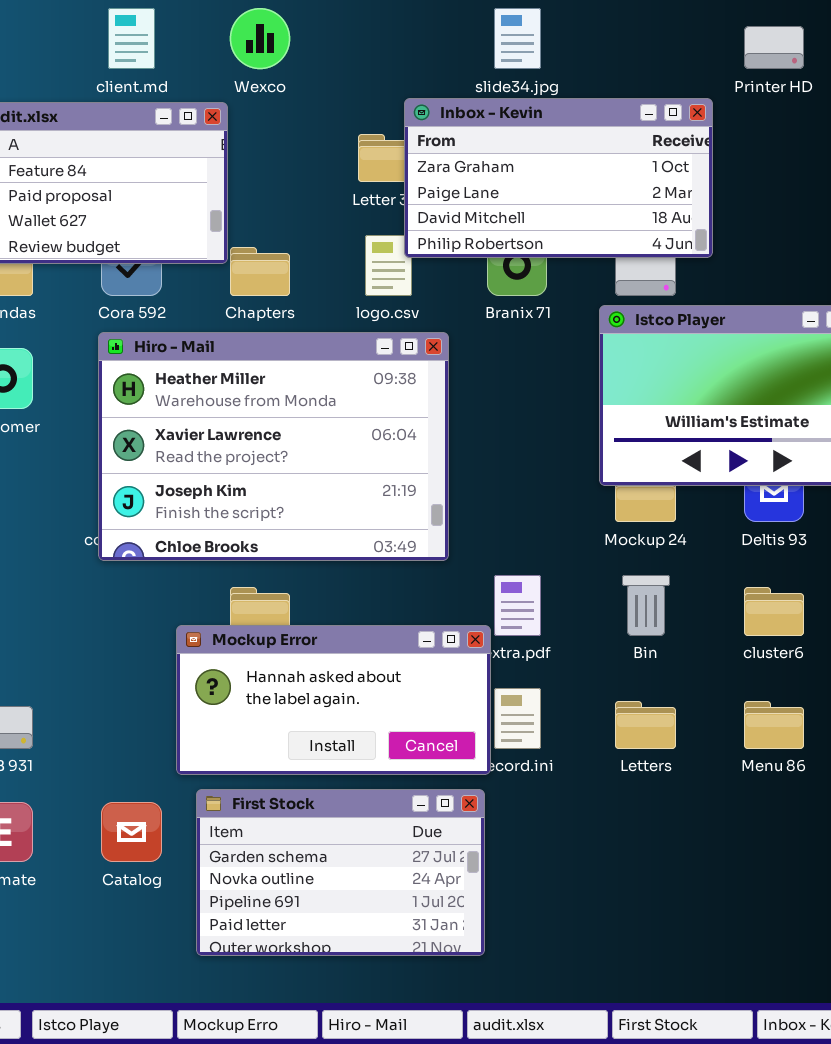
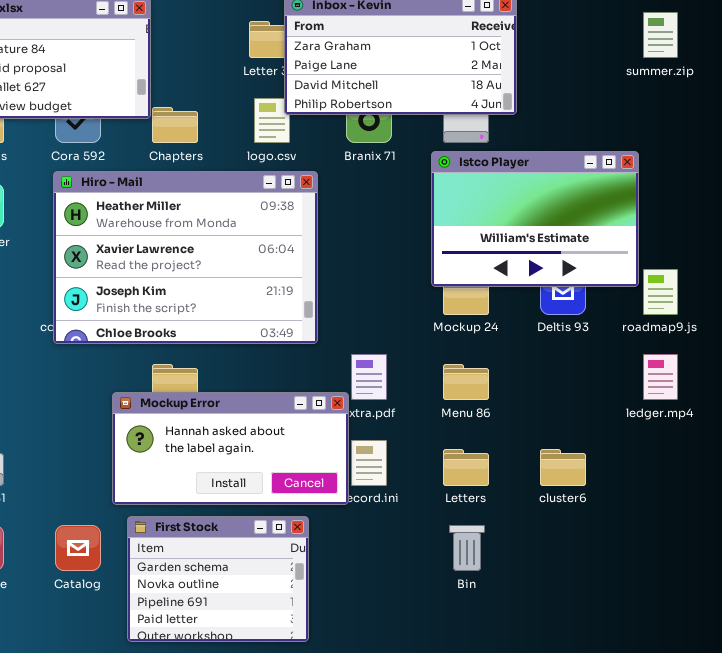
Bin: [622,575,670,636] -> [449,525,485,571], moved
cluster6: [744,587,804,636] -> [540,449,586,486], moved
Menu 86: [744,701,804,749] -> [443,364,489,400], moved
First Stock: [196,789,485,956] -> [127,516,309,642], resized

